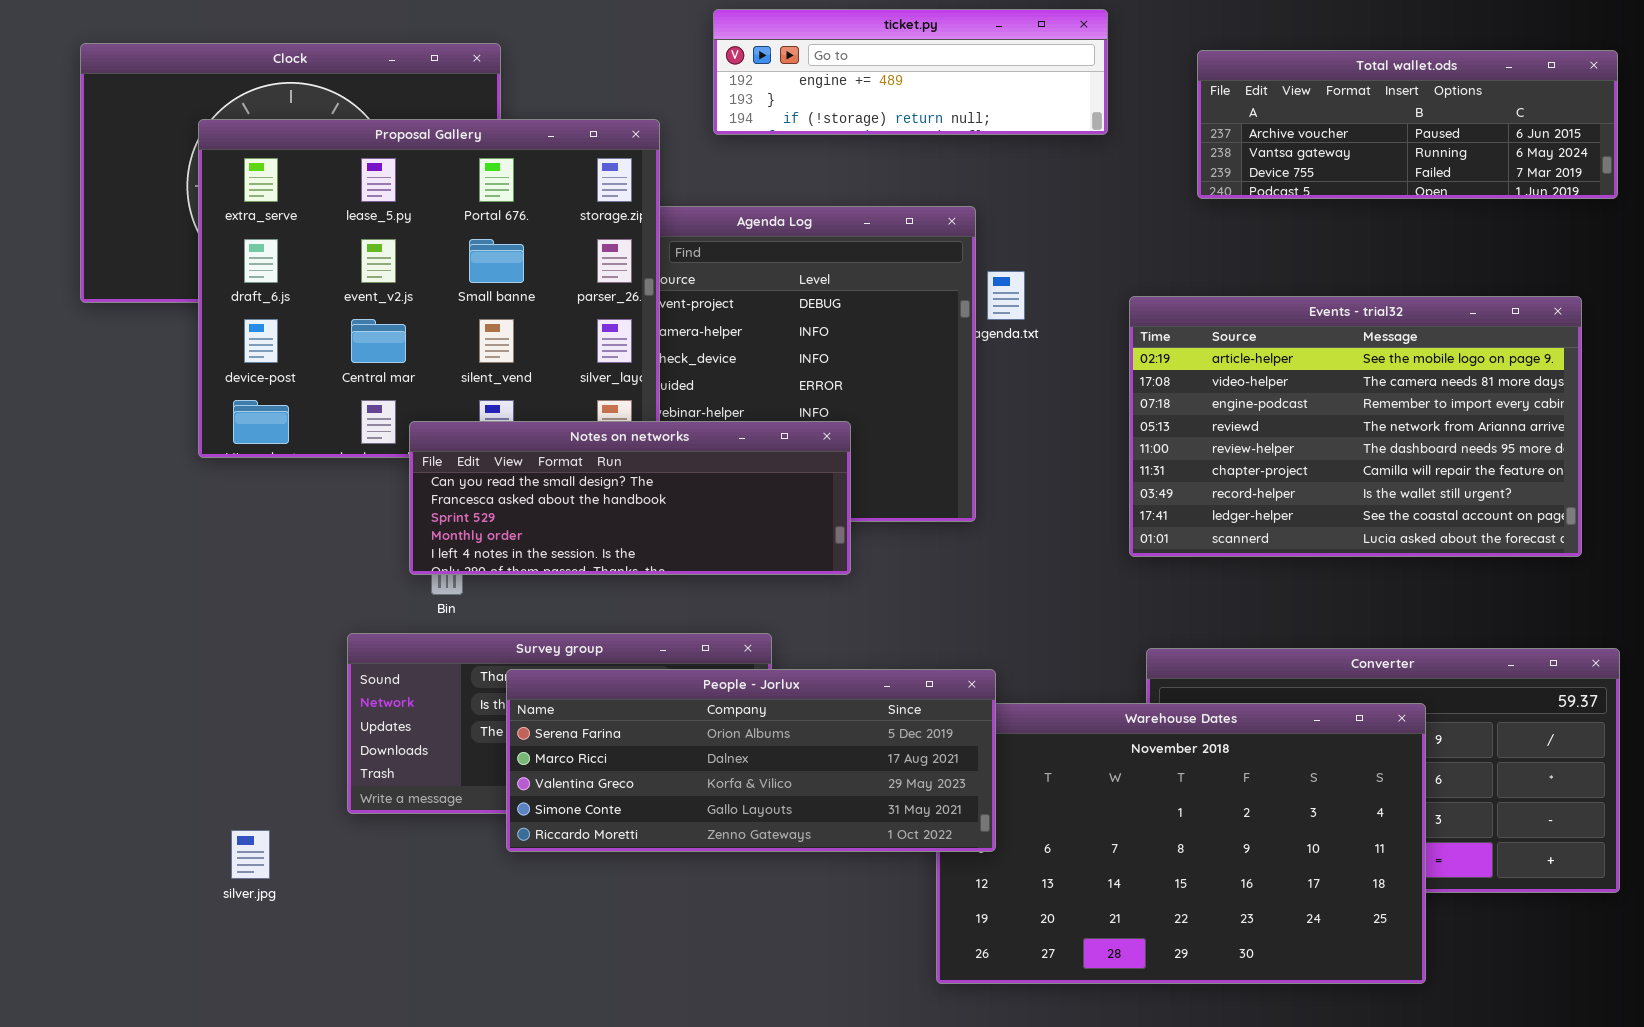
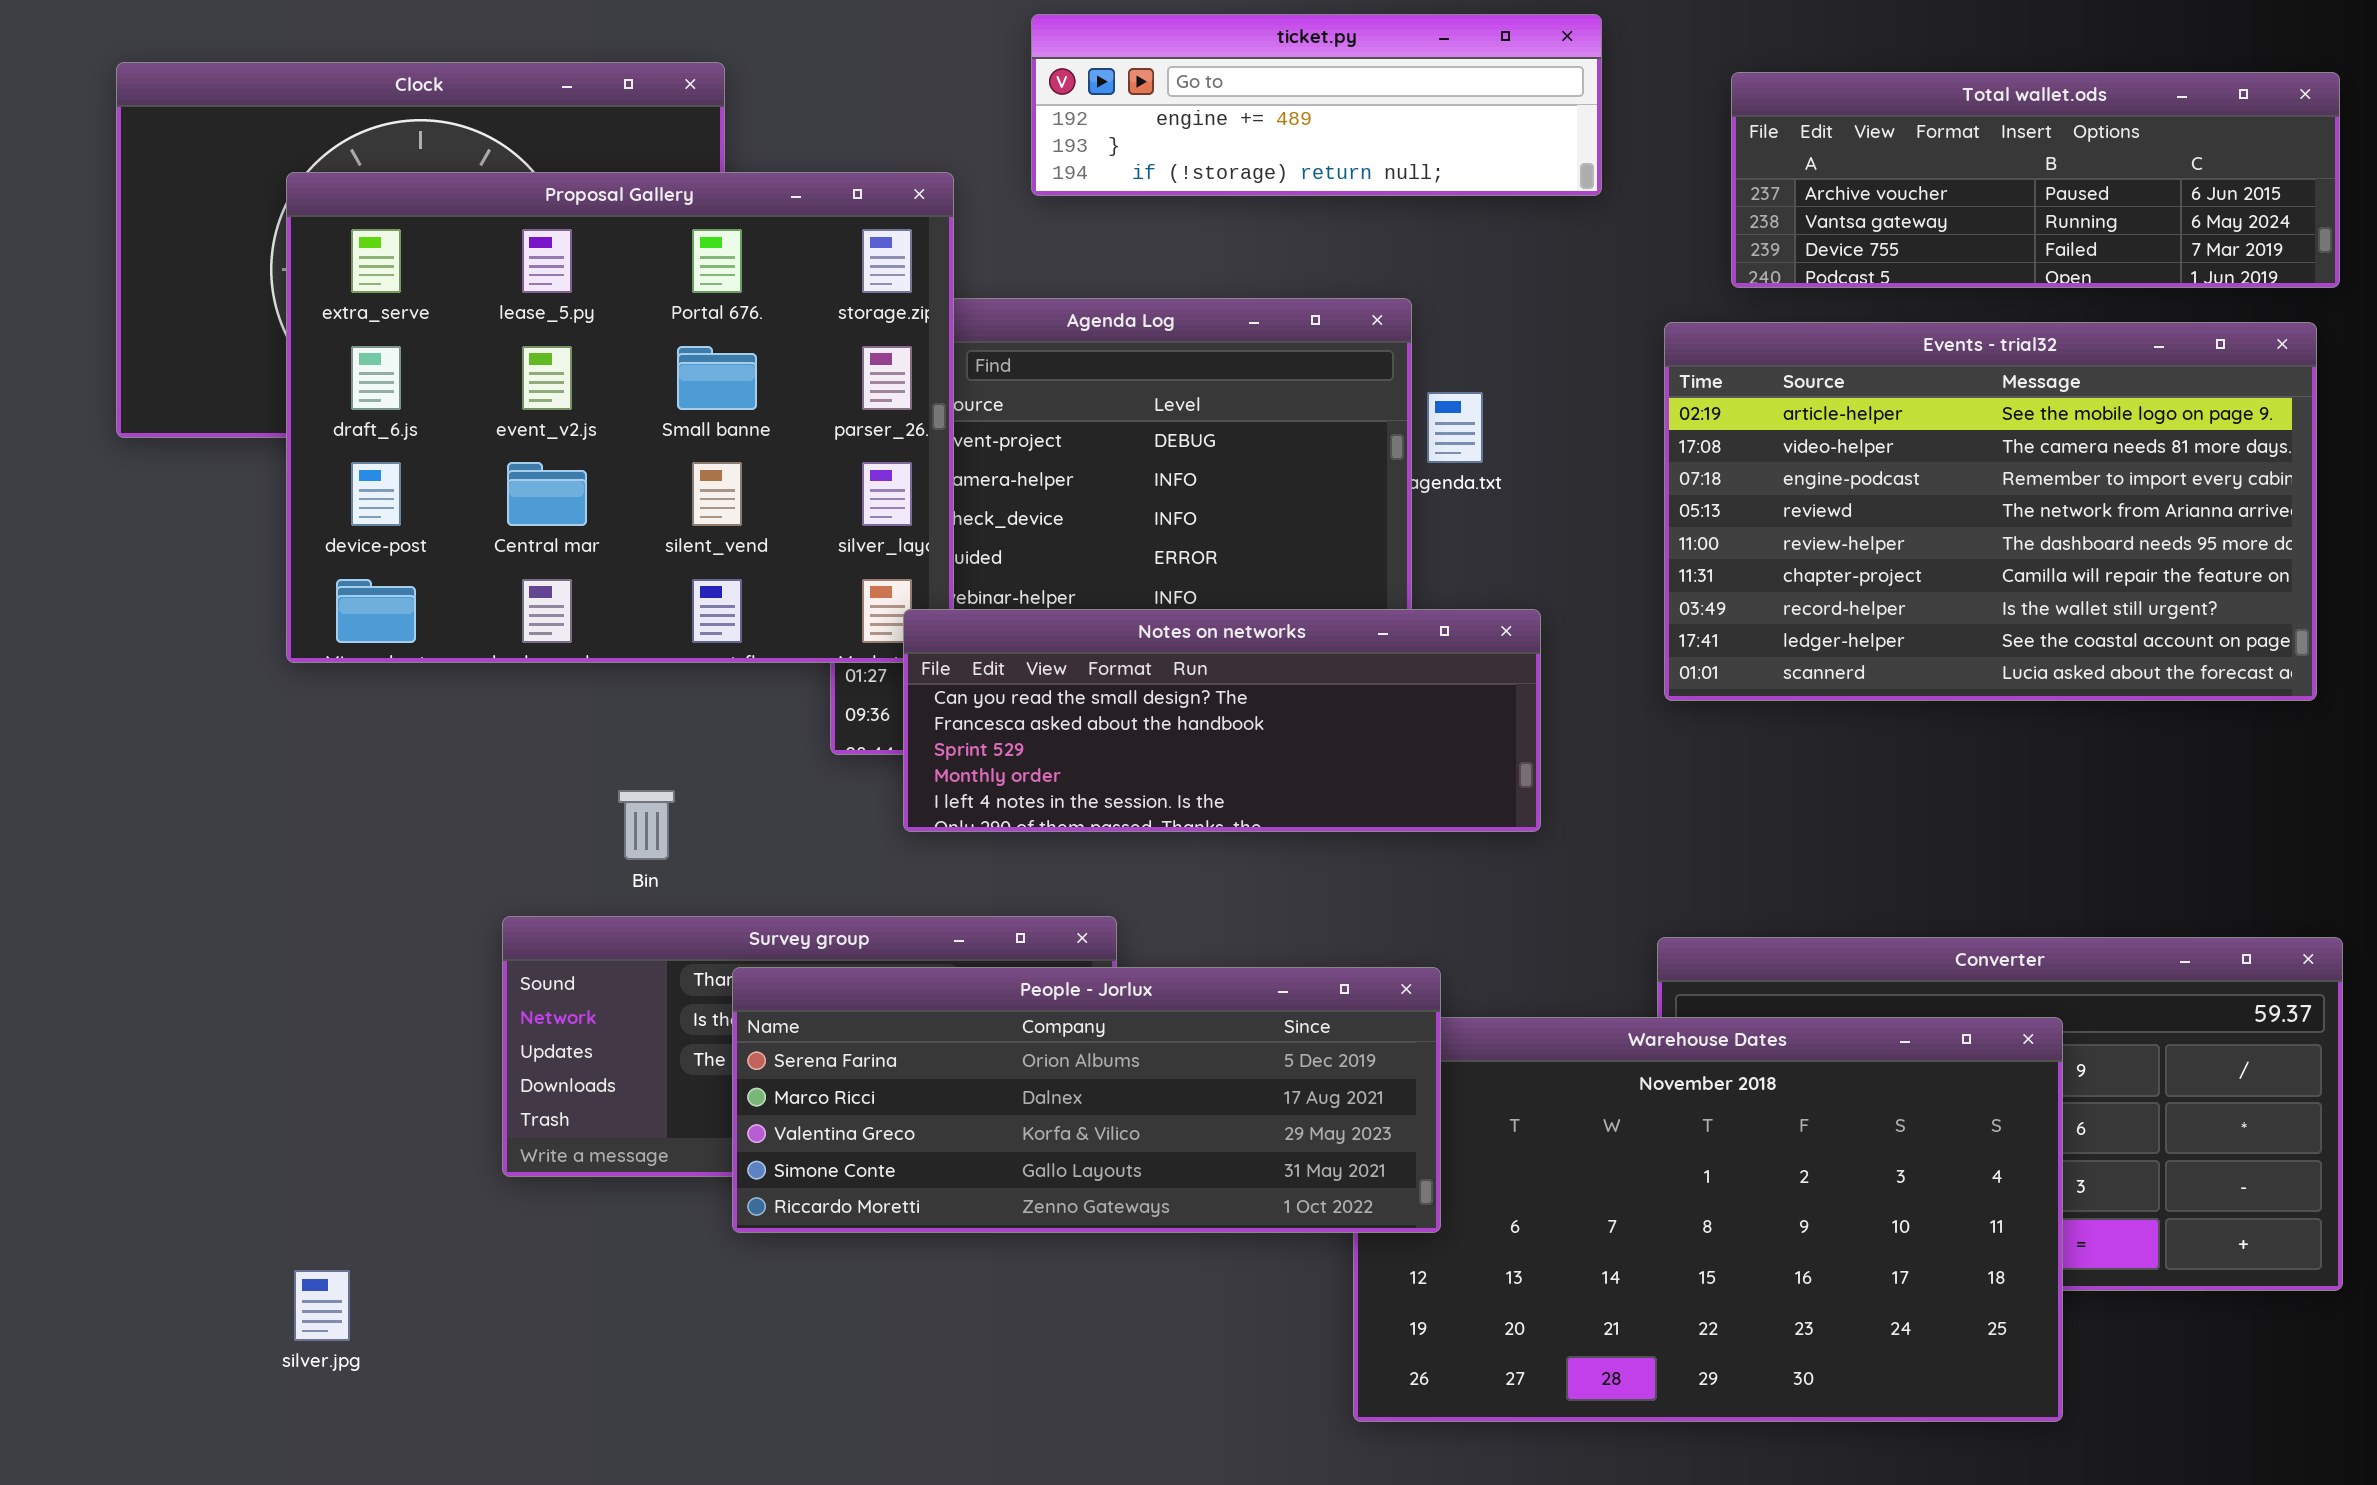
Events - trial32: [1129,296,1582,557] -> [1664,322,2317,701], moved
Notes on networks: [409,421,851,575] -> [903,609,1541,832], moved
silver.jpg: [231,830,270,879] -> [294,1270,350,1341], moved

